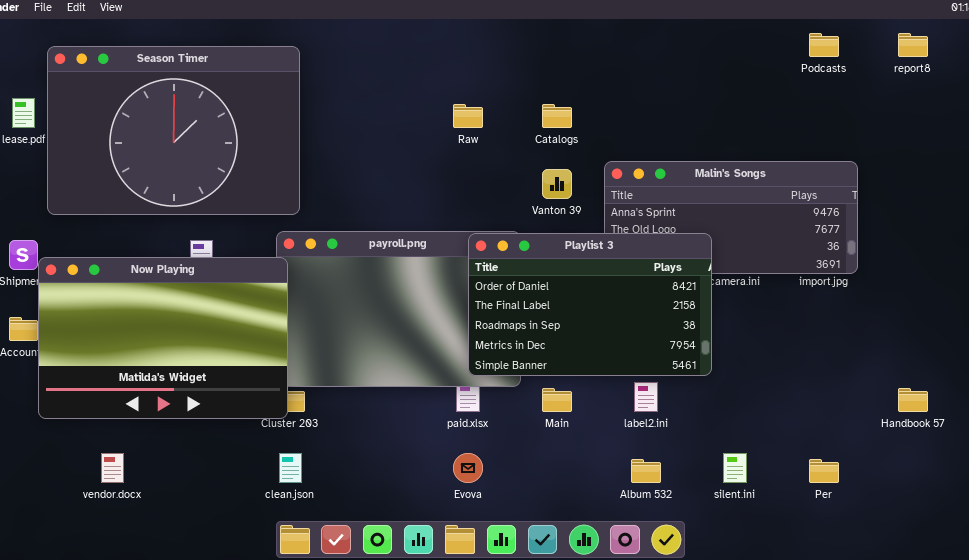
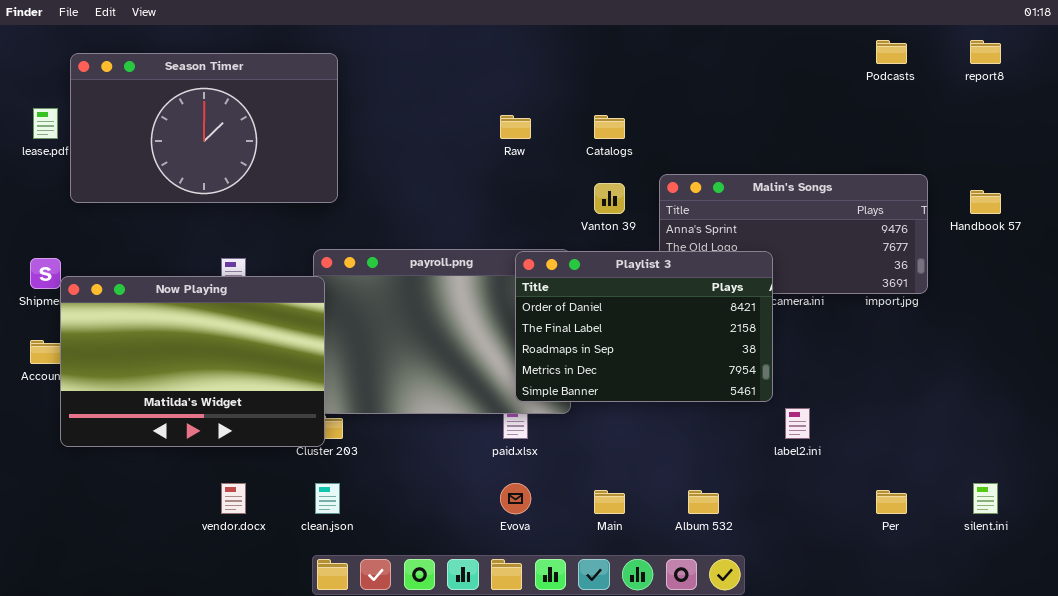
Season Timer: [47,46,300,215] -> [70,53,338,203], resized
label2.ini: [634,382,658,412] -> [785,408,810,439], moved
Main: [542,388,572,412] -> [594,490,625,514], moved
Handbook 57: [898,388,928,412] -> [970,190,1001,214], moved
vendor.docx: [101,453,124,483] -> [221,483,246,514], moved
silent.ini: [723,453,747,483] -> [973,483,998,514], moved

